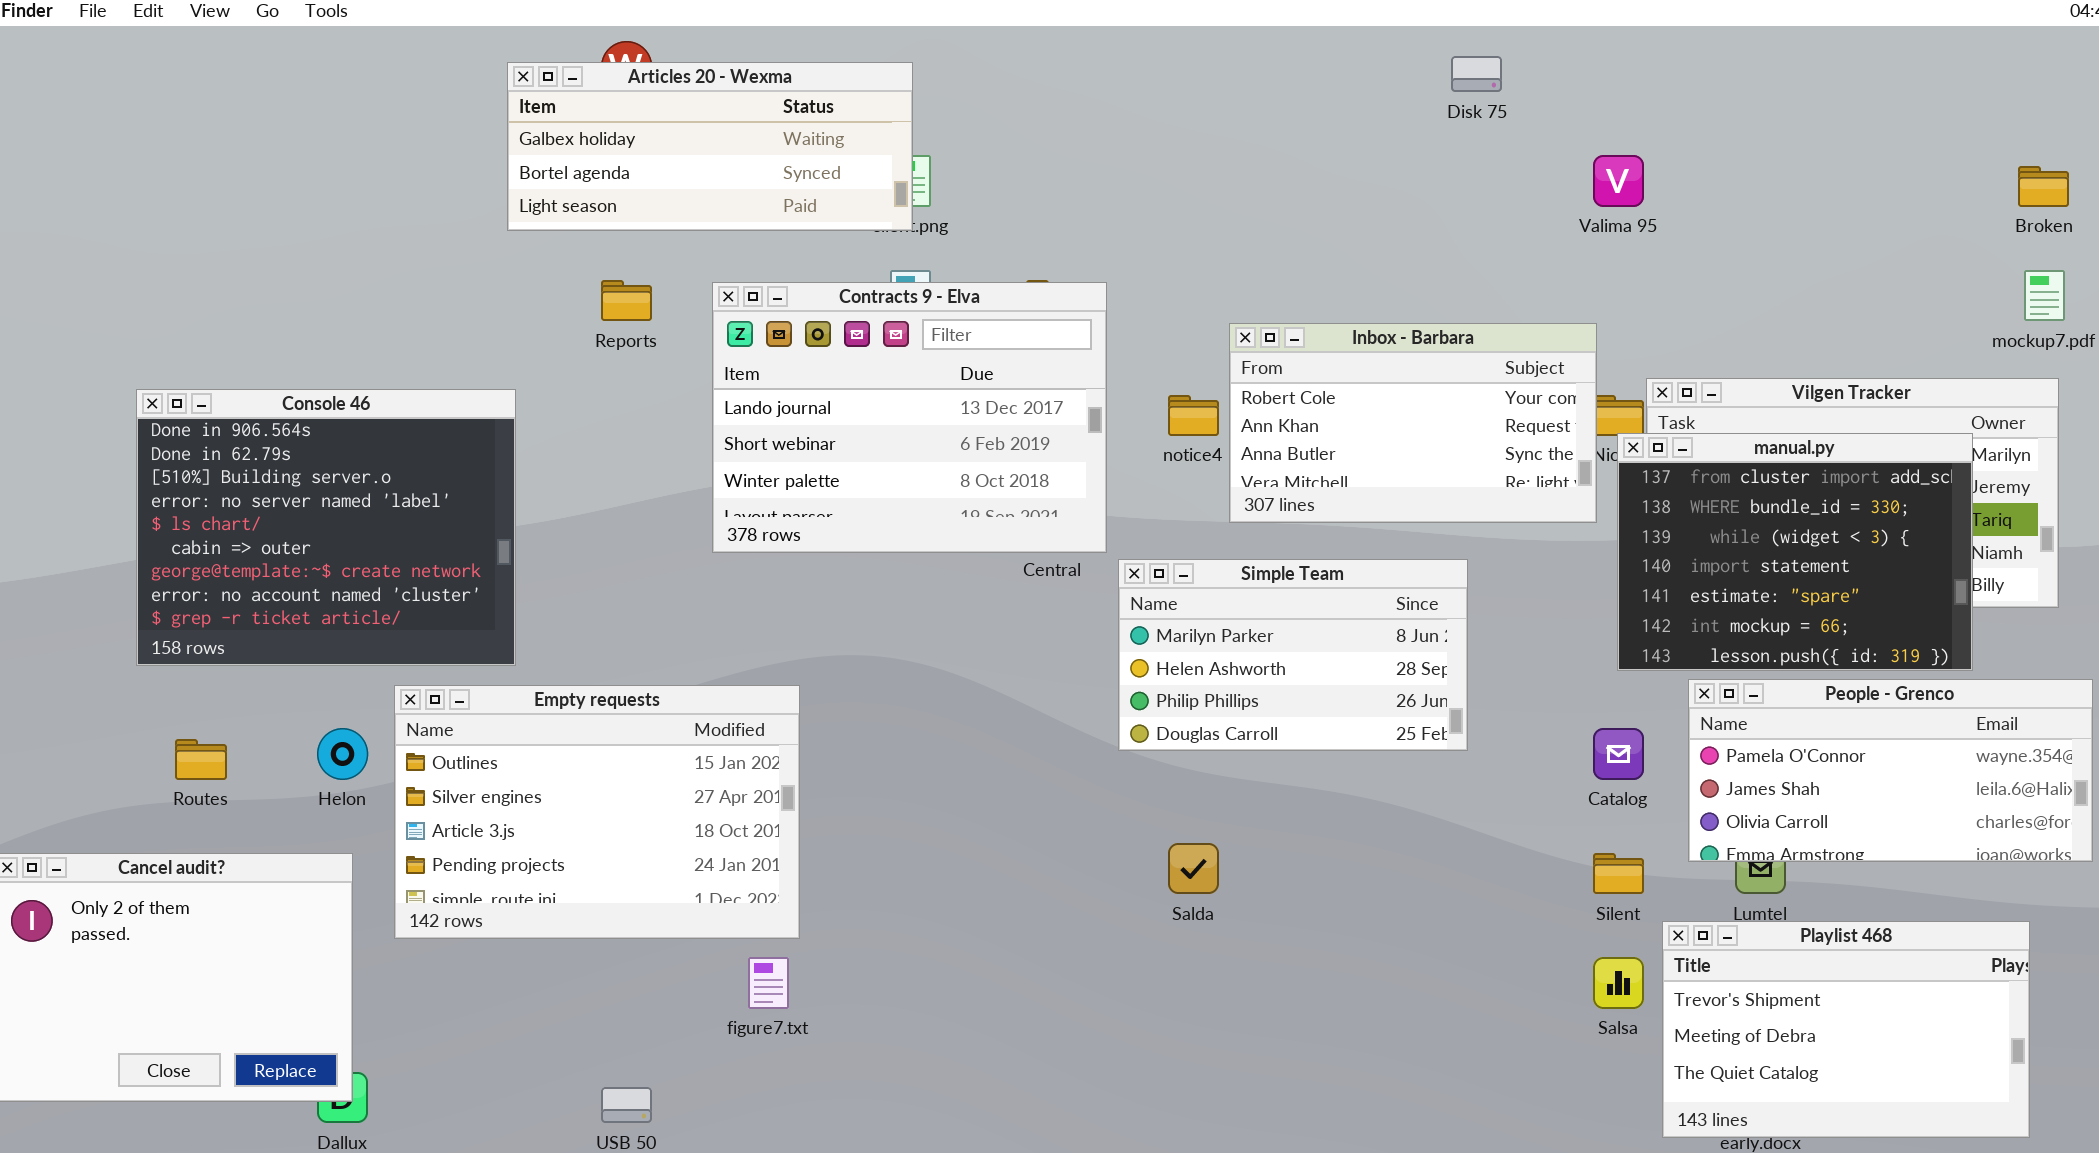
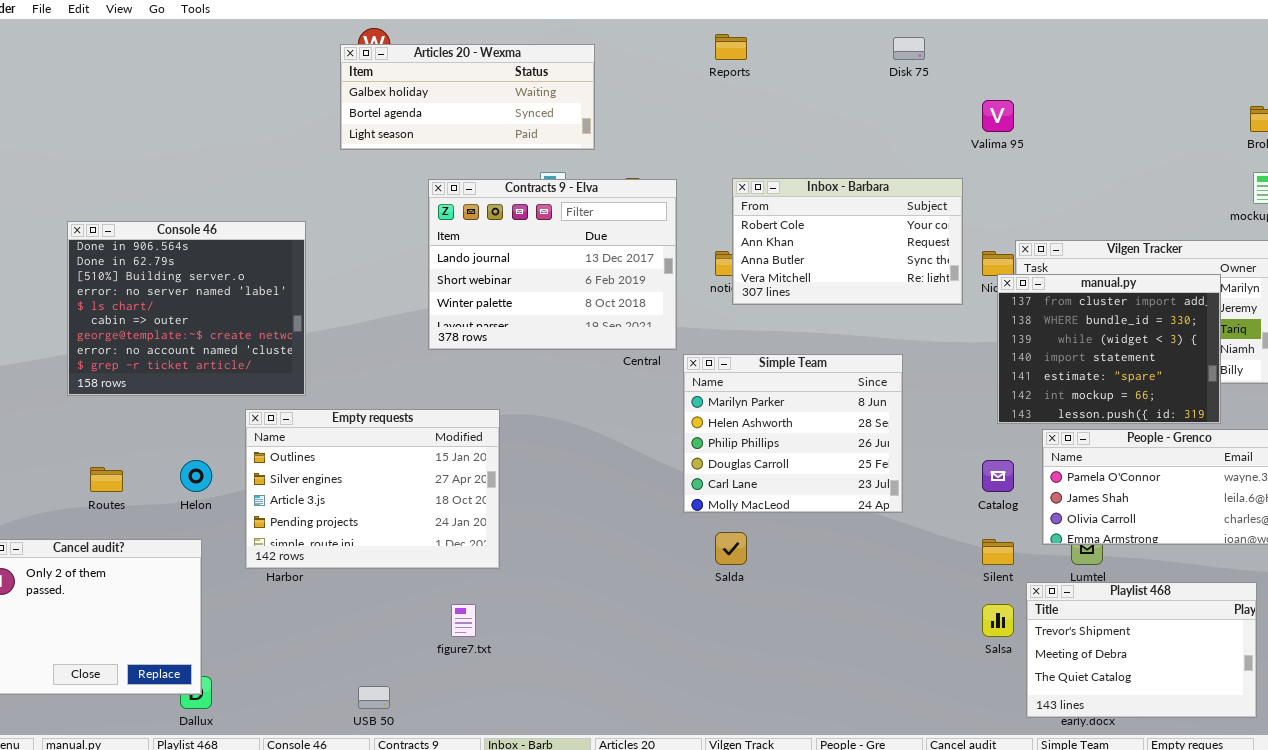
Articles 20 - Wexma: [507,62,913,231] -> [340,44,595,150], moved
Reports: [601,280,652,321] -> [715,34,747,60], moved
Inbox - Barbara: [1229,323,1597,523] -> [732,178,963,305], moved
Console 46: [136,389,516,666] -> [67,221,306,396], moved
Simple Team: [1118,559,1468,751] -> [683,354,903,513], resized
Empty requests: [394,685,800,939] -> [245,409,500,569], moved

